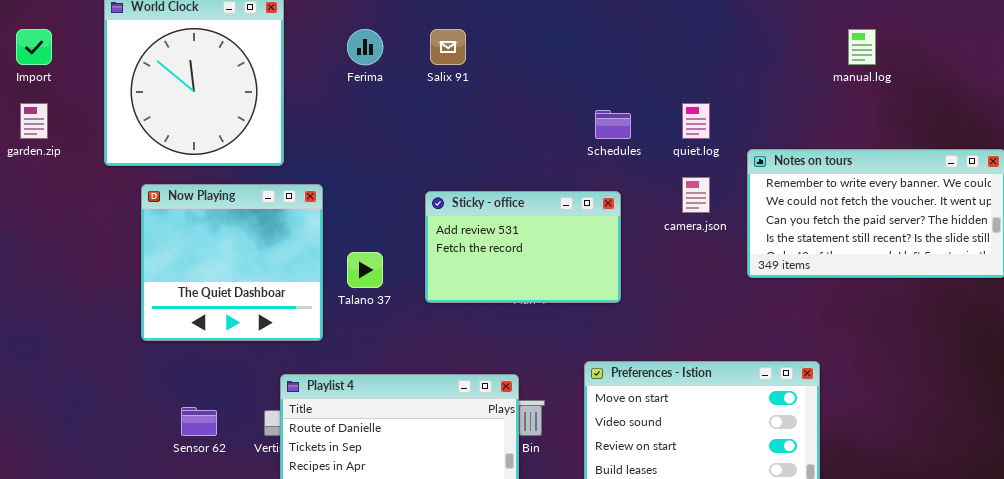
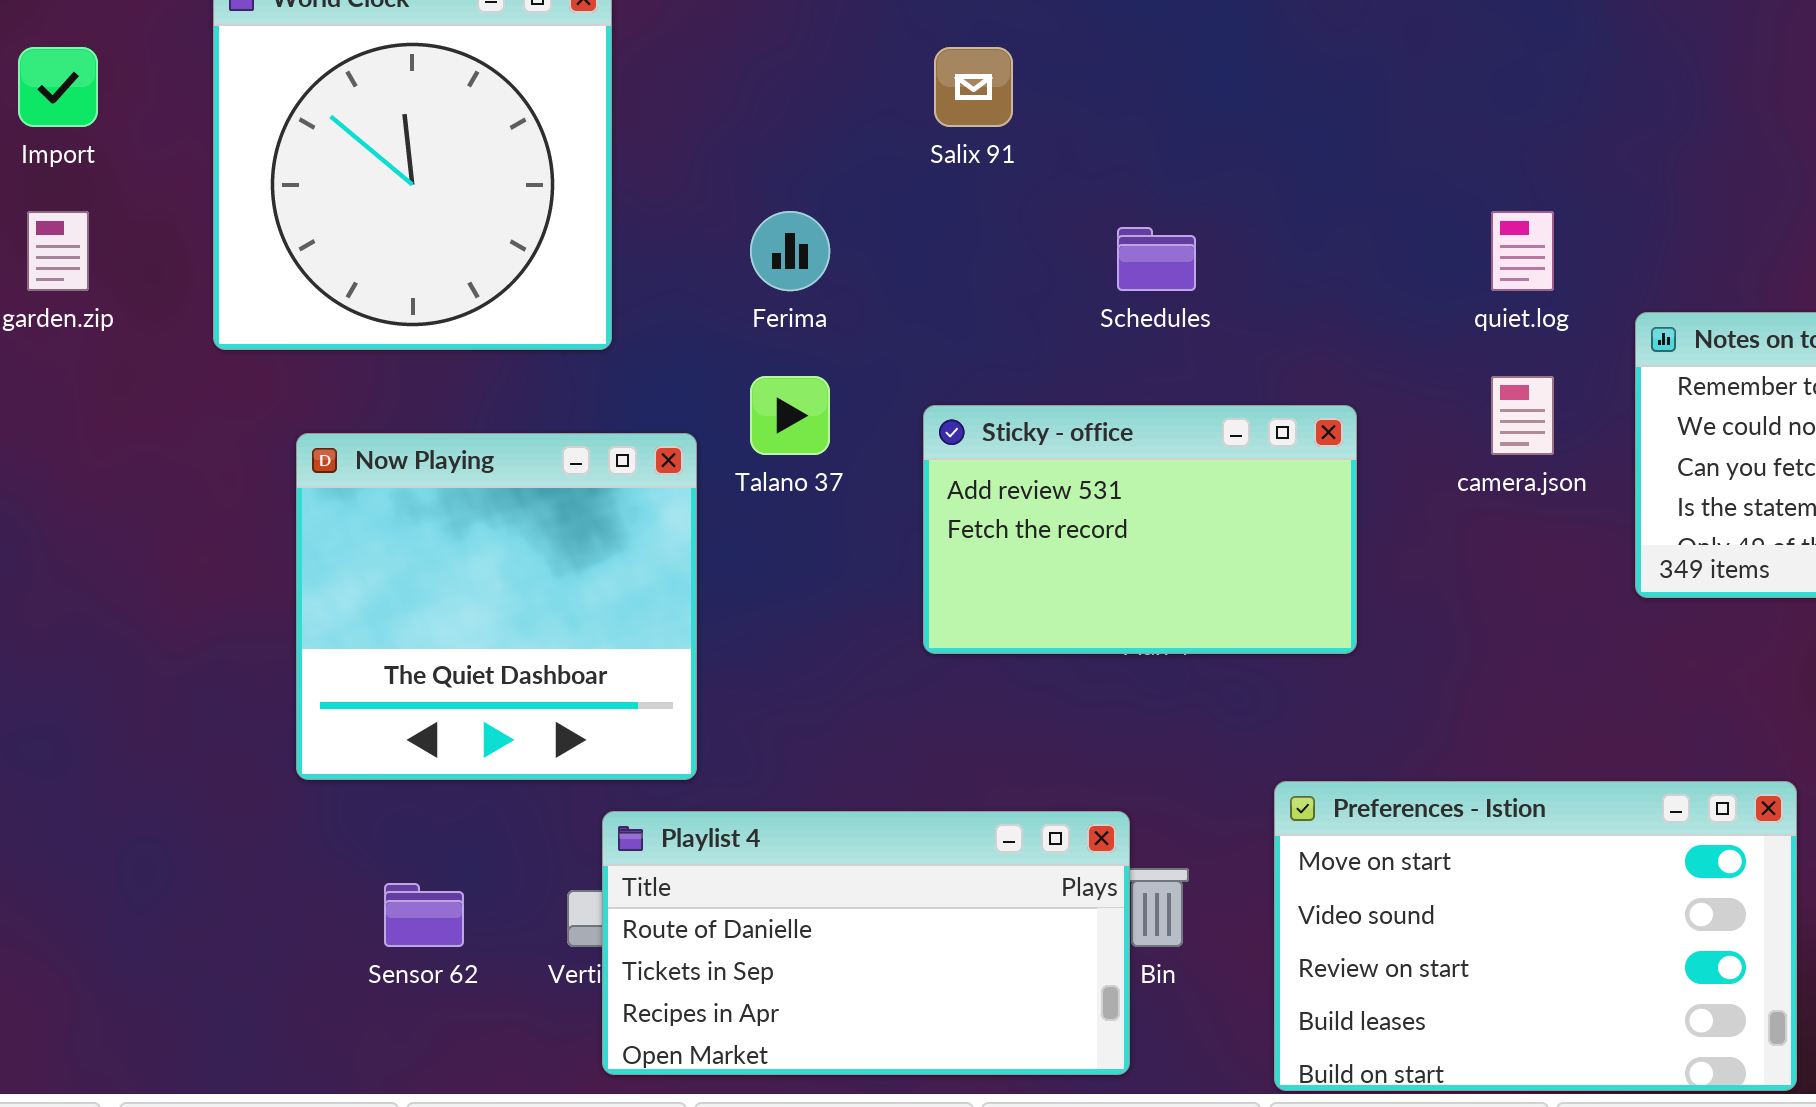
Ferima: [347,29,383,65] -> [750,211,830,291], moved
Schedules: [595,110,631,139] -> [1117,227,1196,291], moved
Now Playing: [141,184,323,341] -> [296,433,697,780], moved
Talano 37: [347,252,383,288] -> [750,376,830,455], moved

